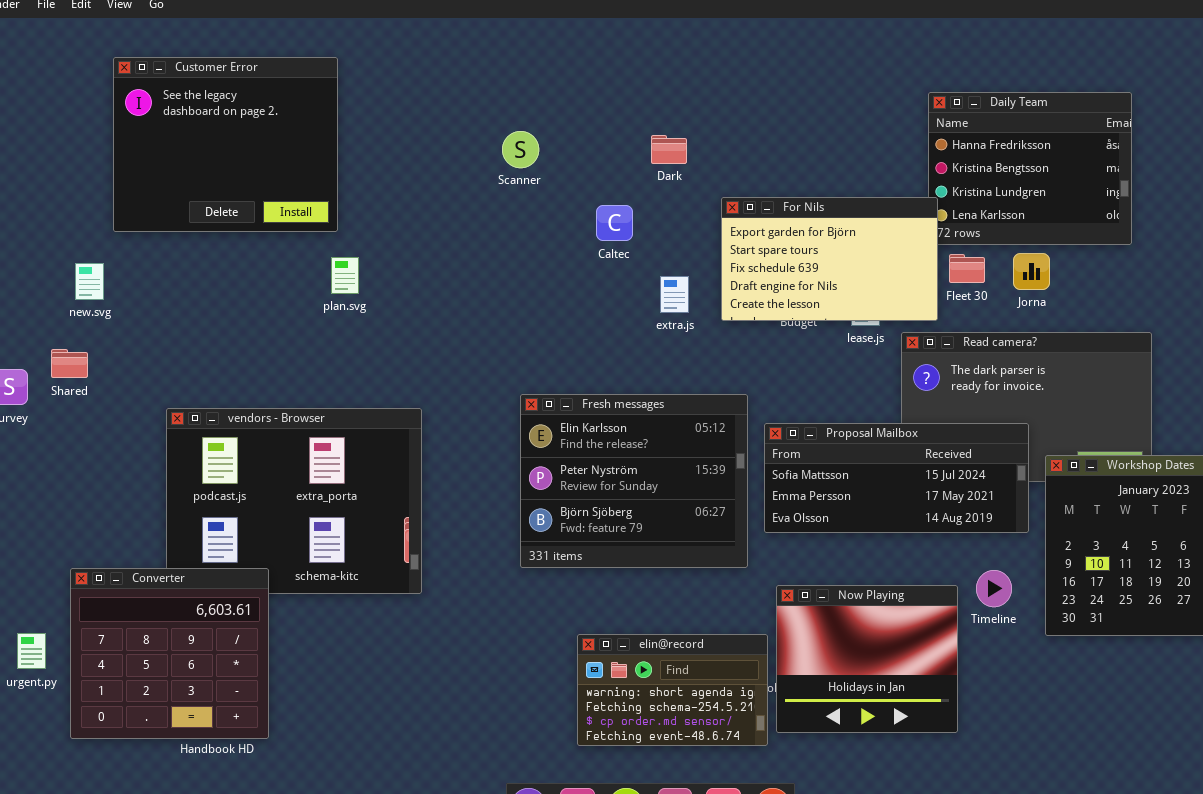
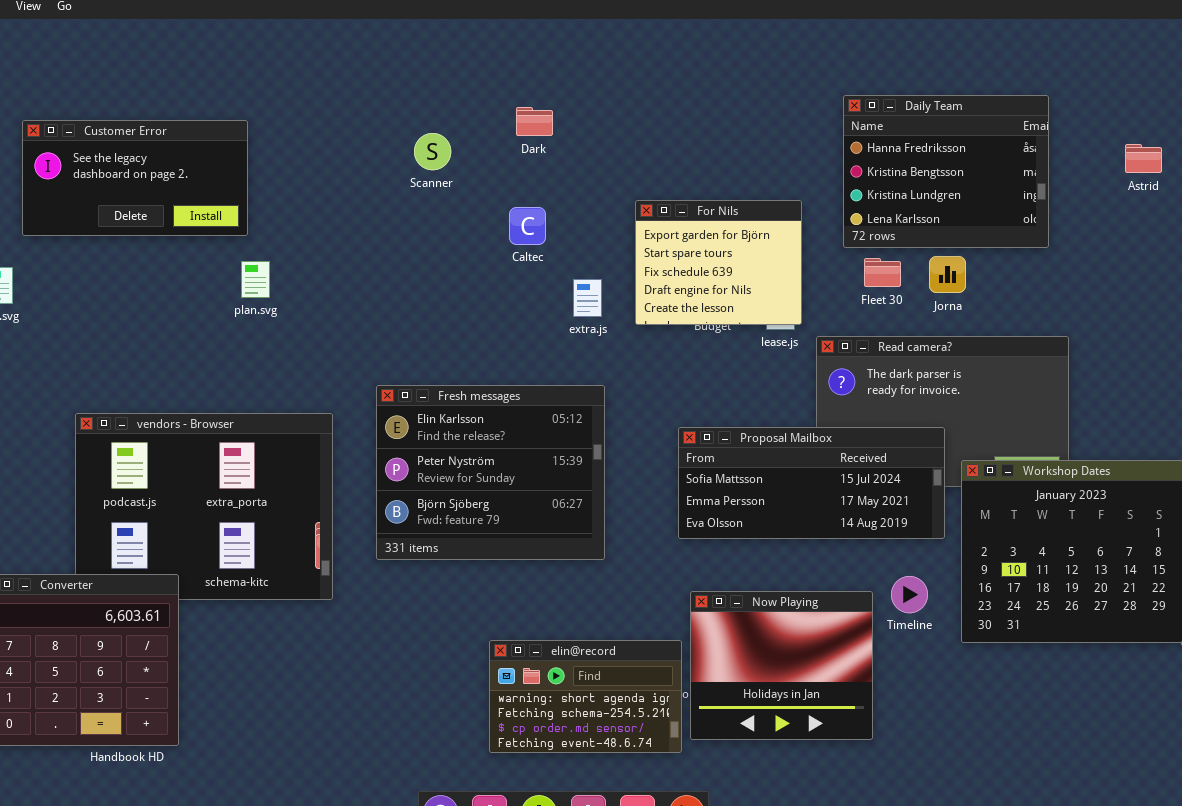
Customer Error: [113,57,338,232] -> [22,120,248,236], resized
Dark: [651,135,687,164] -> [516,107,553,136], moved
For Nils: [721,197,938,321] -> [635,200,802,325], resized
Fresh messages: [520,394,748,568] -> [376,385,605,560], moved

